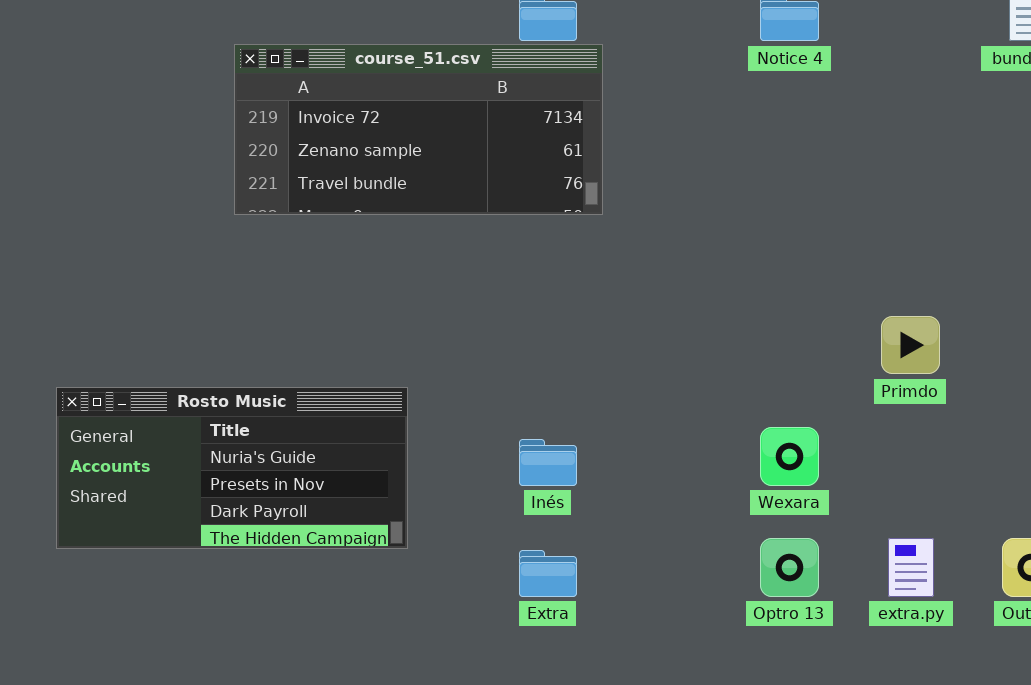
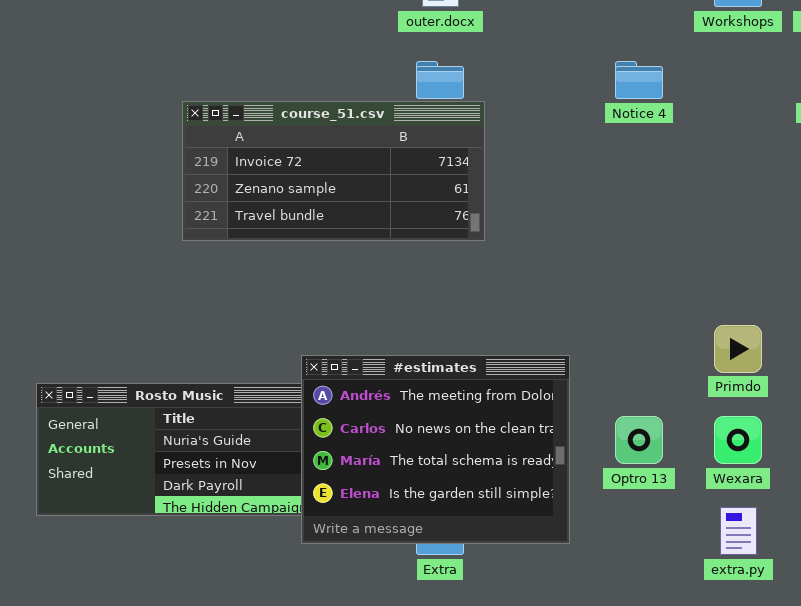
#estimates: none -> [301,355,570,544], opened
Wexara: [760,427,819,486] -> [714,416,762,464], moved
Optro 13: [760,538,819,597] -> [615,416,663,464], moved

